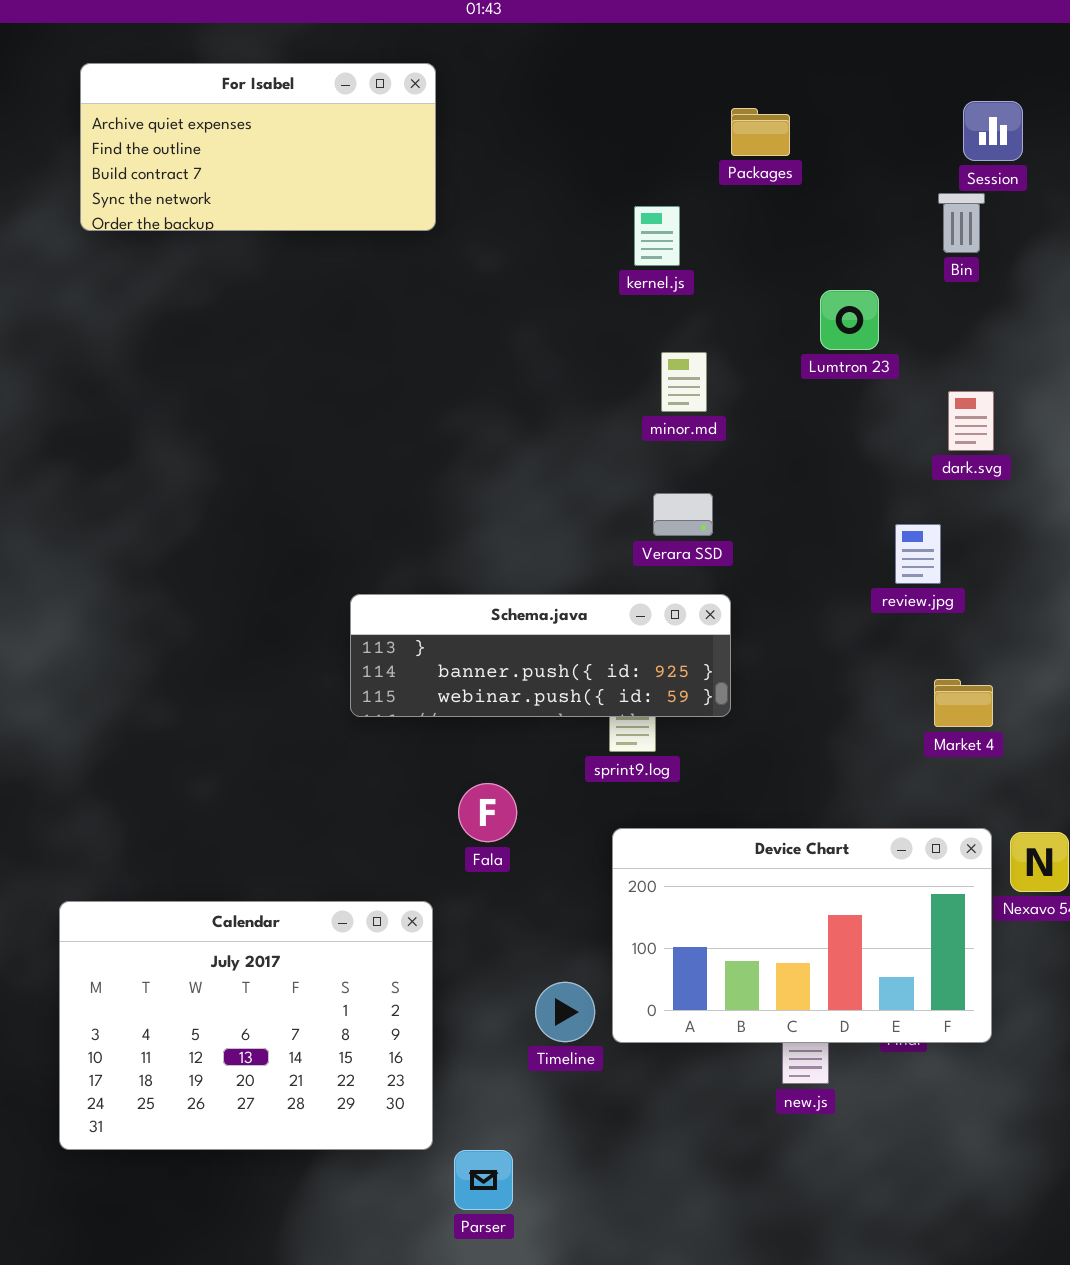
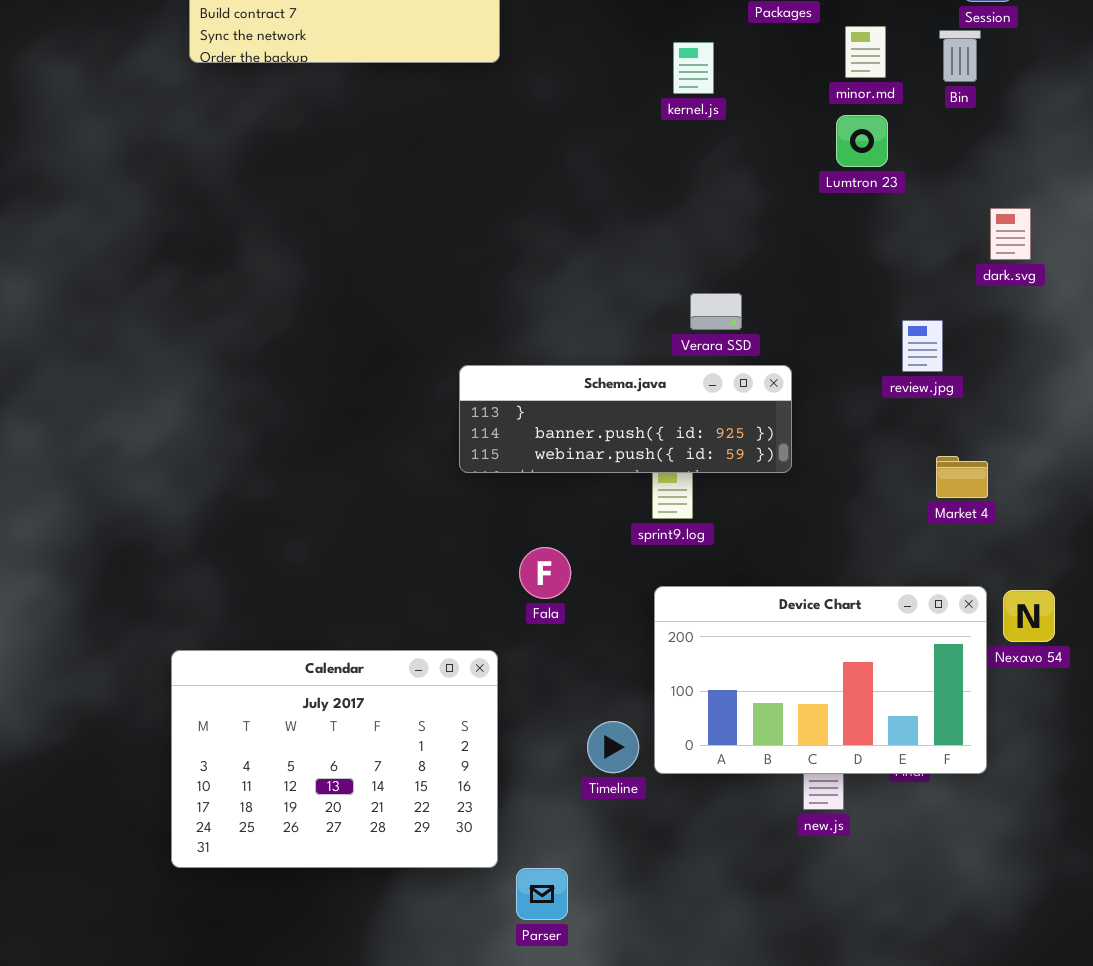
minor.md: [661,352,707,412] -> [845,26,886,78], moved
dark.svg: [948,391,994,451] -> [990,208,1031,260], moved
Schema.java: [350,594,731,717] -> [459,365,792,473], moved

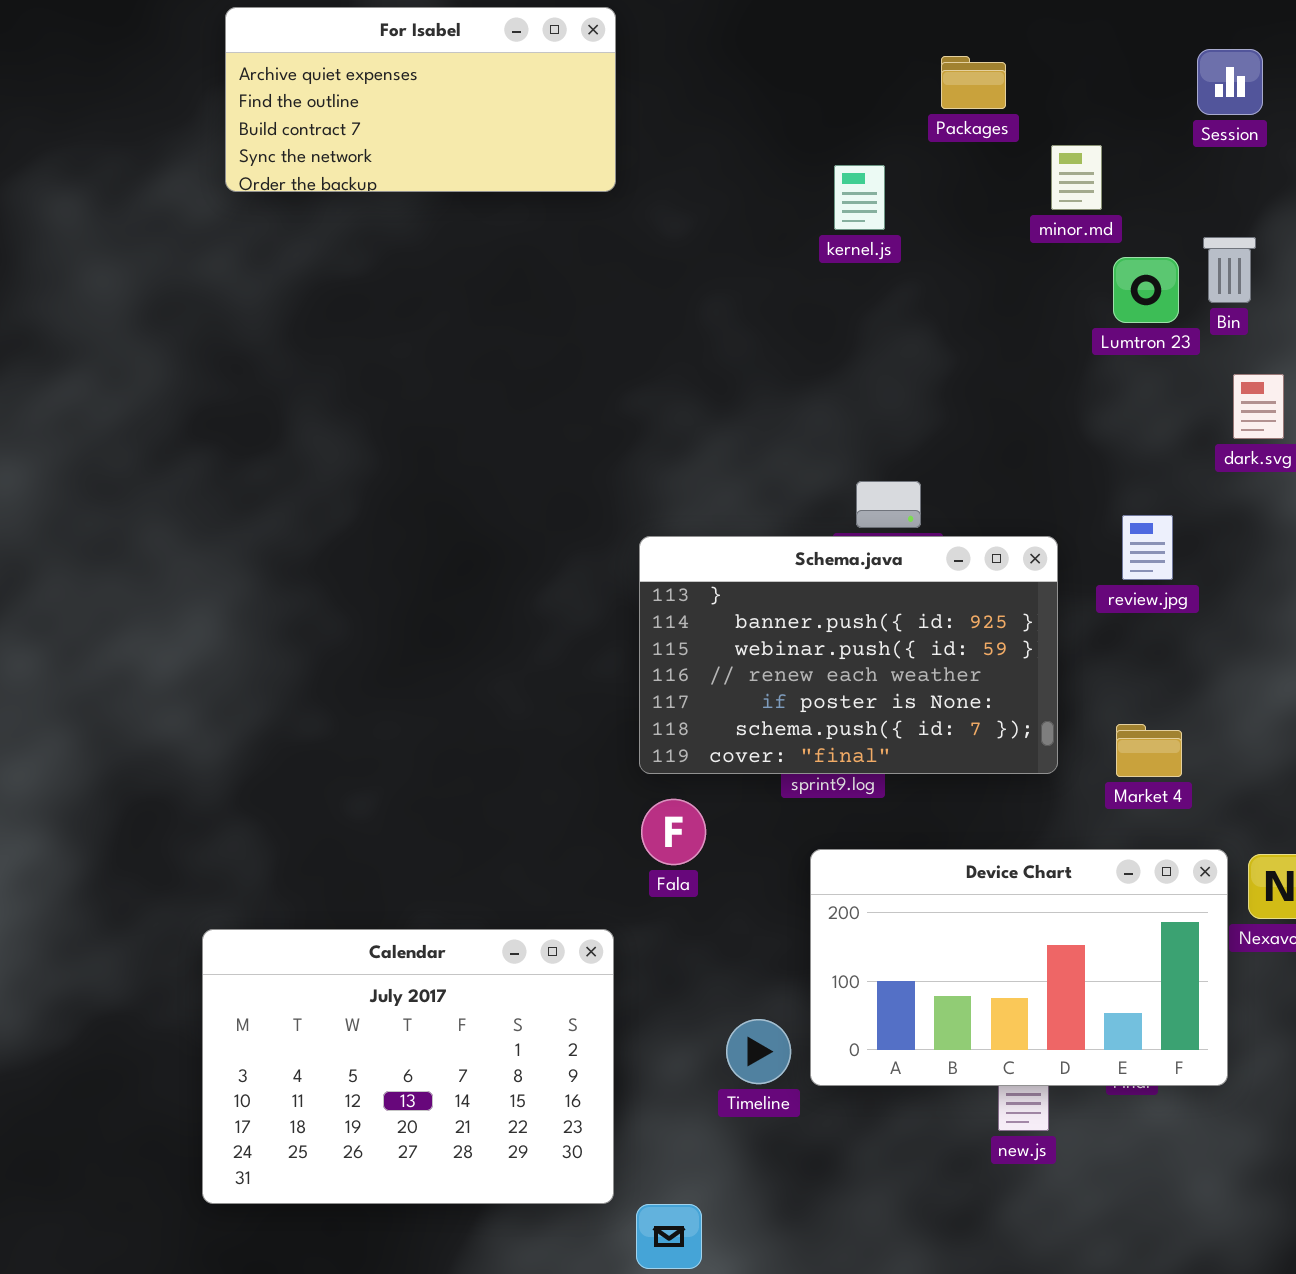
Bin: [939,30,981,82] -> [1203,237,1256,303], moved
Lumtron 23: [836,115,888,167] -> [1113,257,1179,323], moved
Schema.java: [459,365,792,473] -> [639,536,1058,774], moved, resized
Market 4: [936,456,988,498] -> [1116,724,1182,777], moved

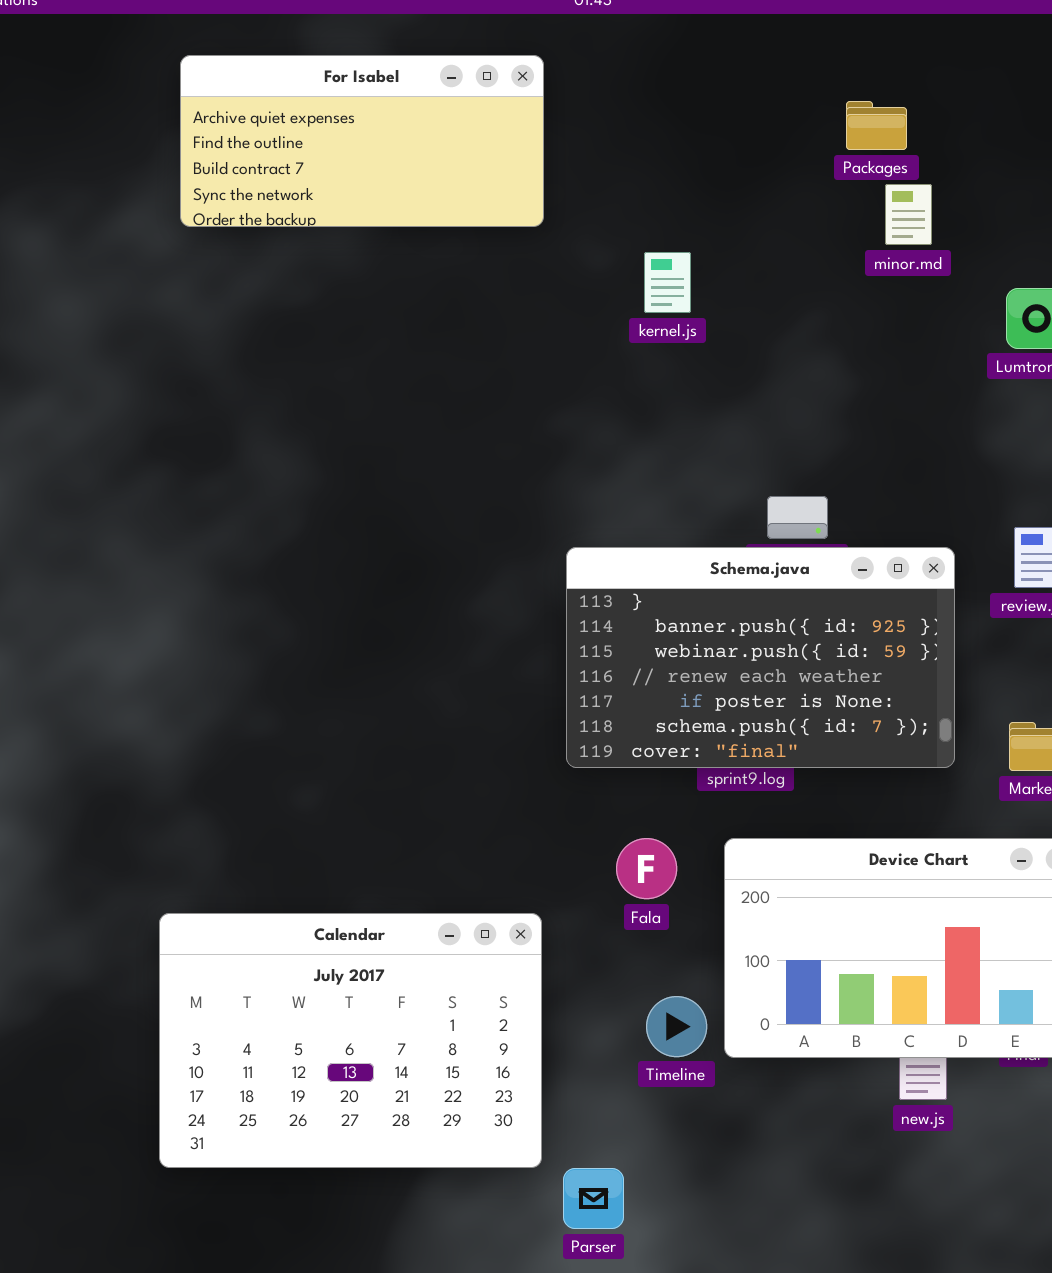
minor.md: [1051,145,1102,210] -> [885,184,932,245], moved
kernel.js: [834,165,885,230] -> [644,252,691,313], moved
Fala: [641,799,706,865] -> [616,838,677,899], moved

